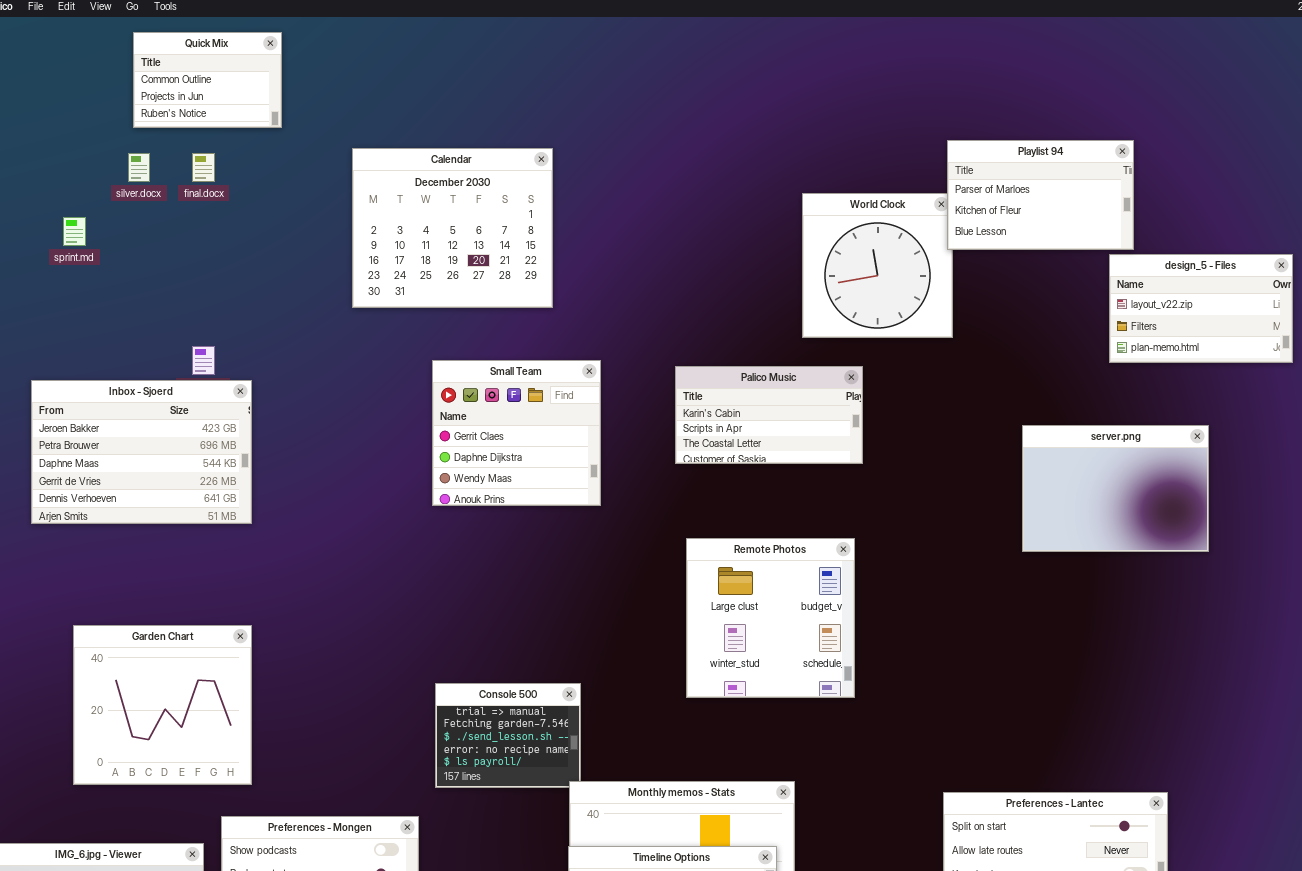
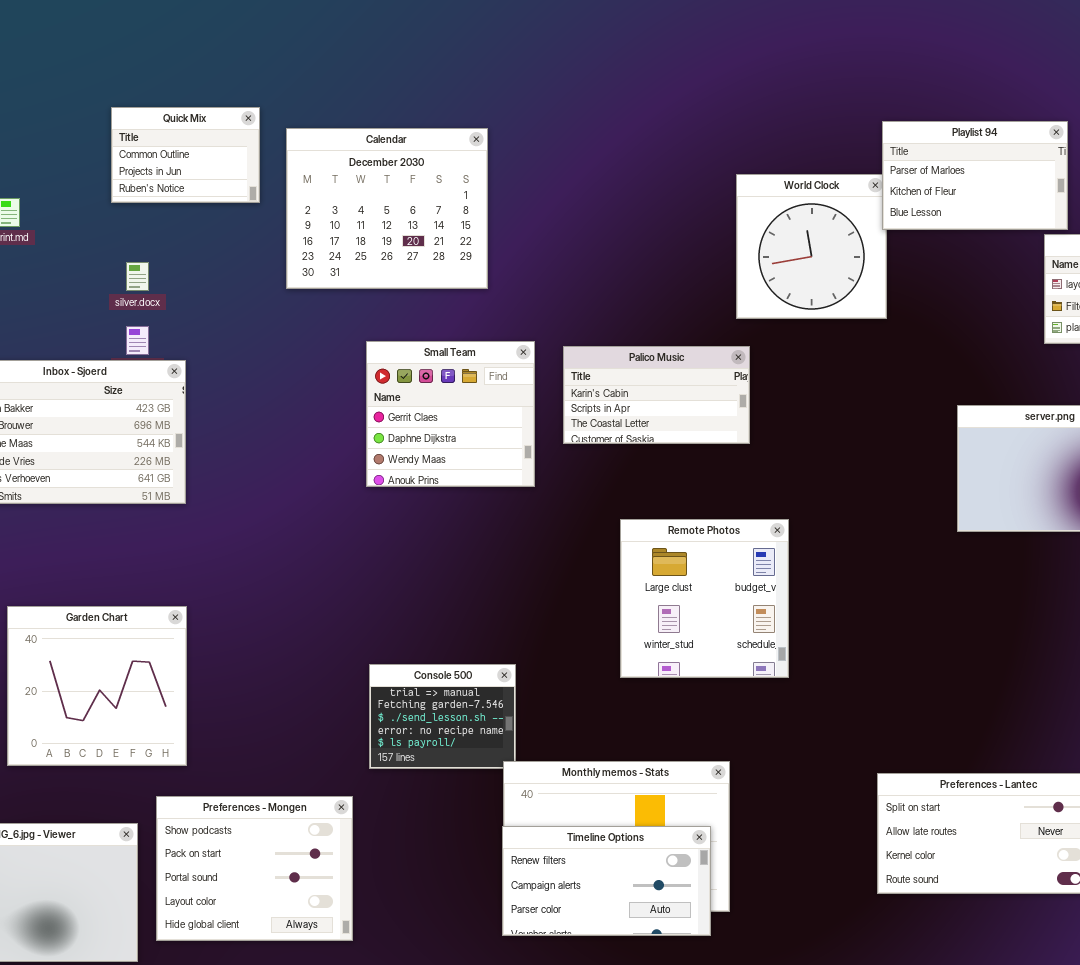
Quick Mix: [133,32,282,128] -> [111,107,260,203], moved
silver.docx: [128,153,150,182] -> [126,262,149,291], moved
Palico Music: [675,366,863,464] -> [563,346,750,444], moved

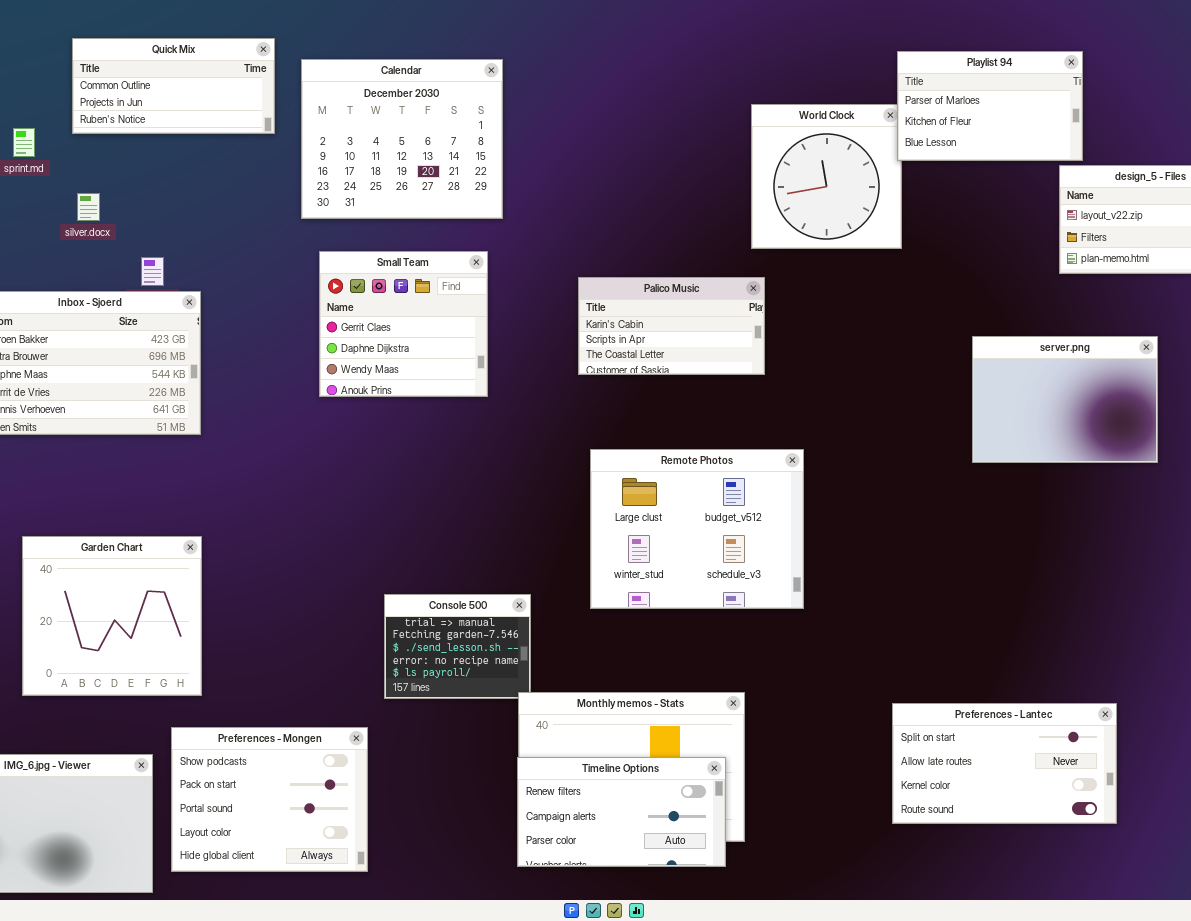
Quick Mix: [111,107,260,203] -> [72,38,275,134], resized
silver.docx: [126,262,149,291] -> [77,193,100,221], moved
Small Team: [366,341,535,487] -> [319,251,488,397], moved
Remote Photos: [620,519,789,678] -> [590,449,804,609], resized

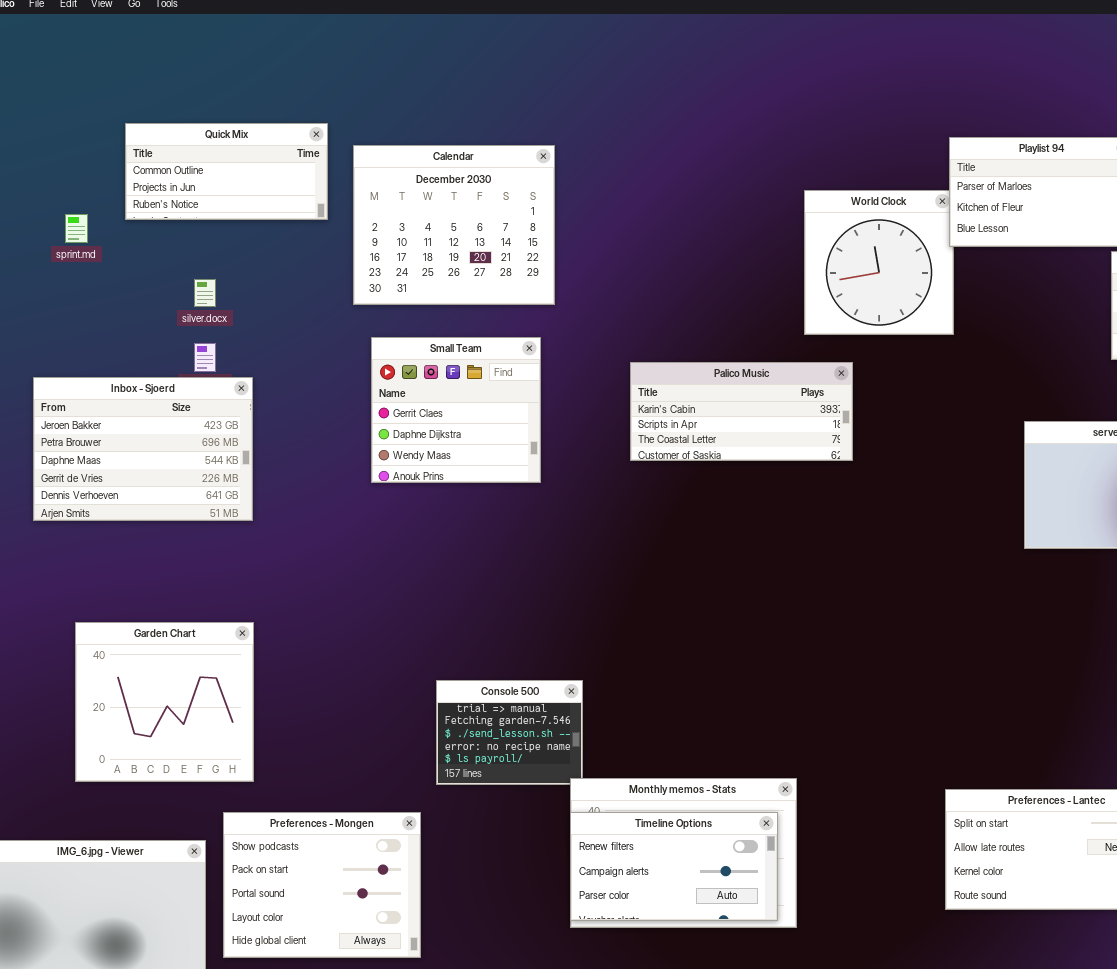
silver.docx: [77,193,100,221] -> [194,279,216,307], moved
Palico Music: [578,277,765,375] -> [630,362,853,461], resized
Remote Photos: [590,449,804,609] -> none, closed
Timeline Options: [517,757,726,867] -> [570,812,778,921], moved

